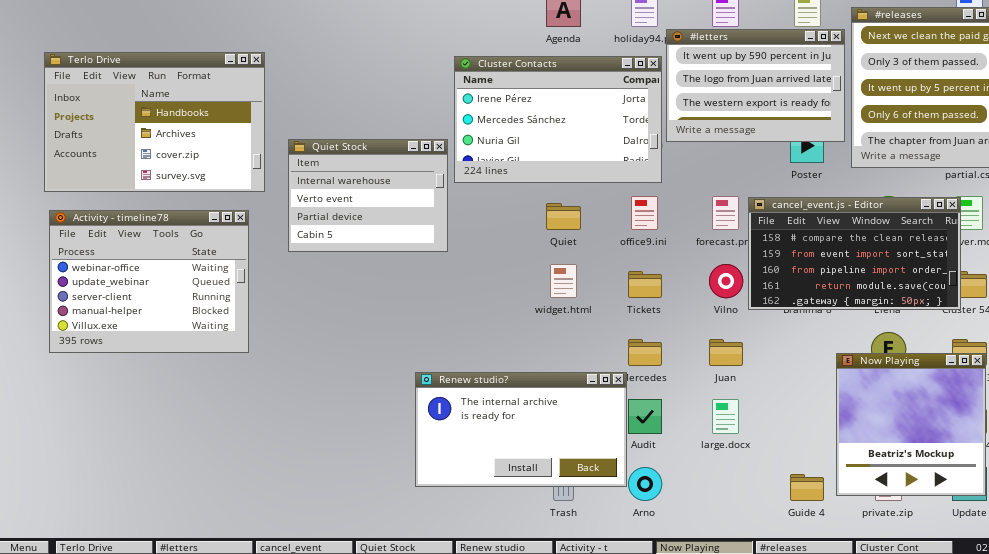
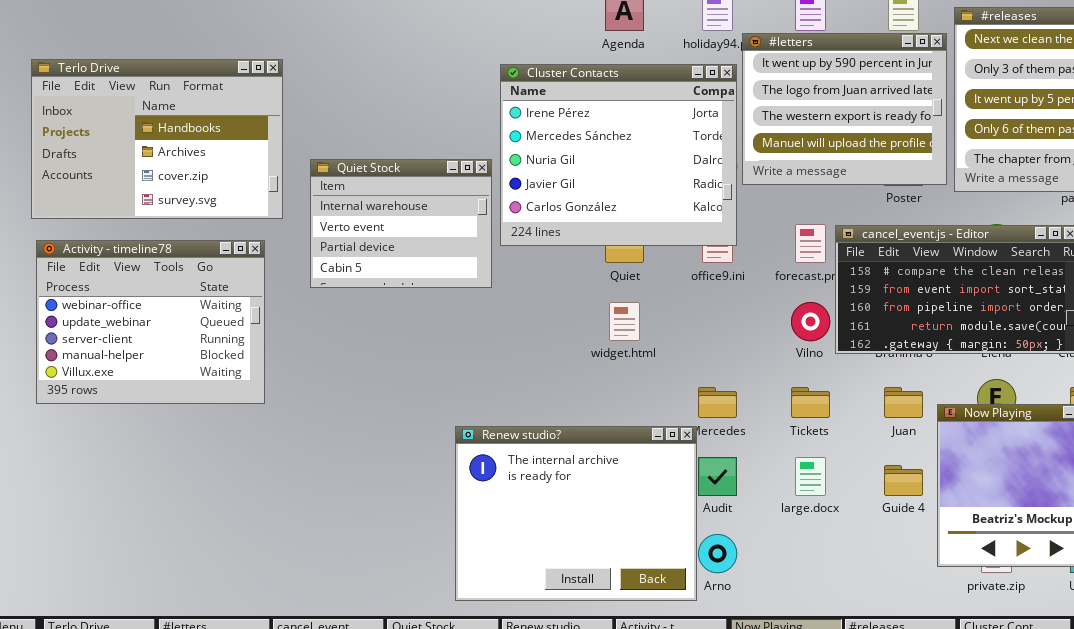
#letters: [666,29,845,142] -> [742,33,947,185], resized
Cluster Contacts: [454,56,662,183] -> [500,64,737,246], resized
Tickets: [628,271,662,298] -> [791,387,830,418], moved
Juan: [709,339,743,366] -> [884,387,923,418], moved
Renew studio?: [415,372,627,487] -> [455,426,697,601], resized
Guide 4: [790,474,824,501] -> [884,465,923,496], moved

